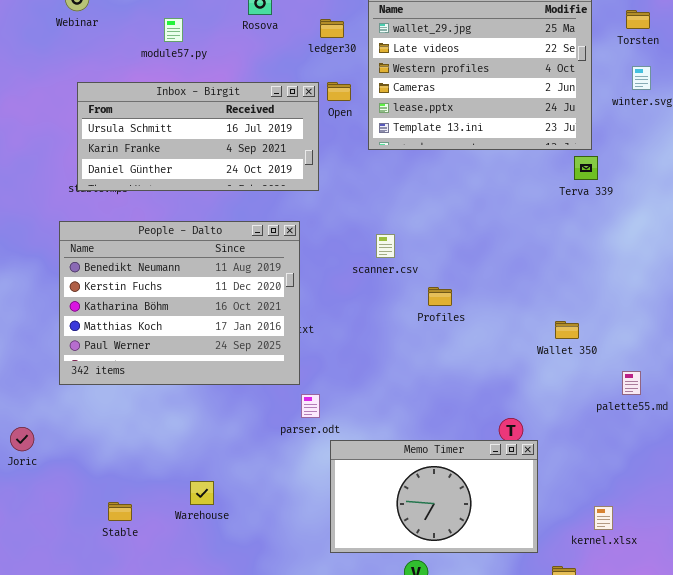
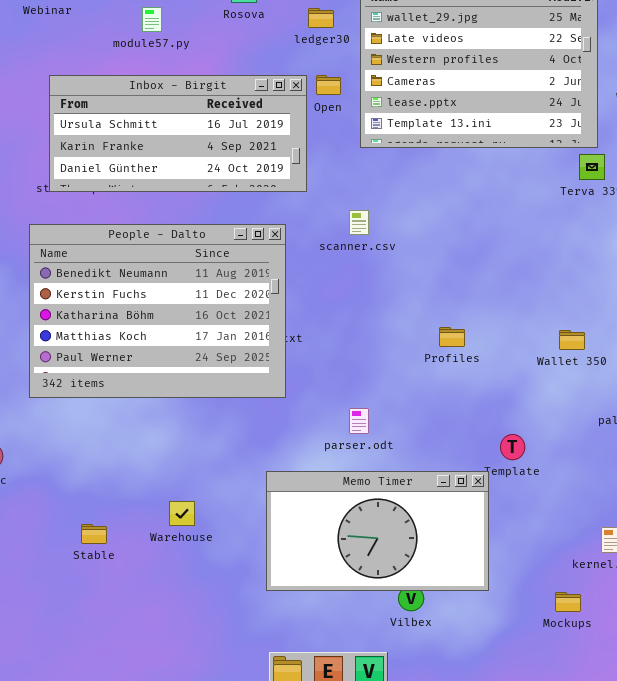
scanner.csv: [376,234,395,258] -> [349,210,369,235], moved
Profiles: [428,287,452,306] -> [439,327,465,347], moved
parser.odt: [301,394,320,418] -> [349,408,369,434], moved
Memo Timer: [330,440,538,553] -> [266,471,489,591], moved

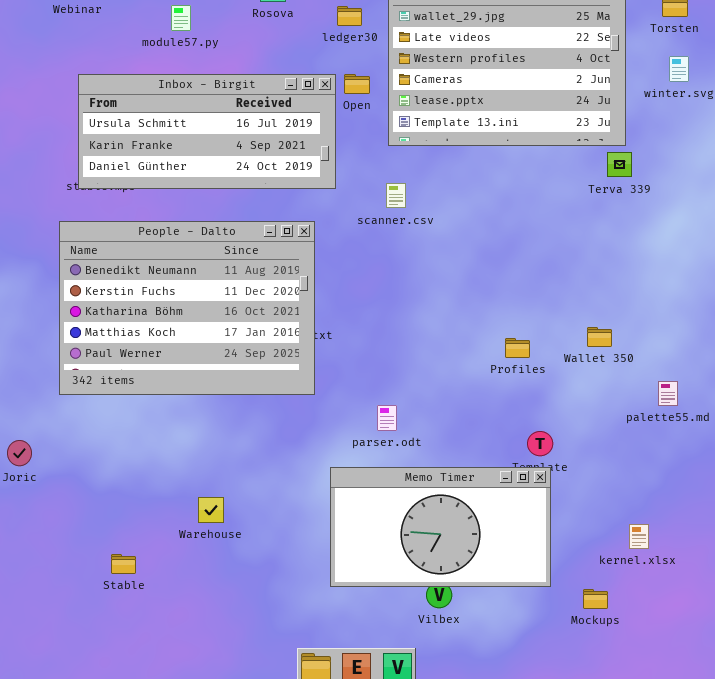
scanner.csv: [349,210,369,235] -> [386,183,406,208], moved
Profiles: [439,327,465,347] -> [505,338,530,358], moved
Memo Timer: [266,471,489,591] -> [330,467,551,587], moved
Stable: [81,524,107,544] -> [111,554,136,574], moved

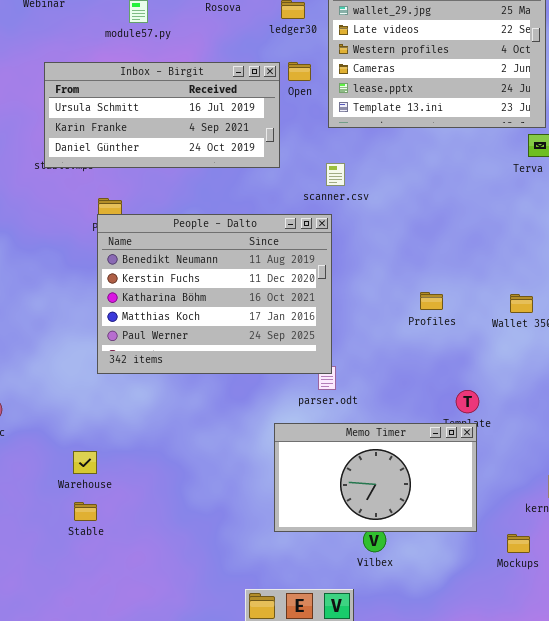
People - Dalto: [59,221,315,395] -> [97,214,332,374], moved
Profiles: [505,338,530,358] -> [420,292,443,310], moved
Warehouse: [198,497,224,523] -> [73,451,97,474], moved

